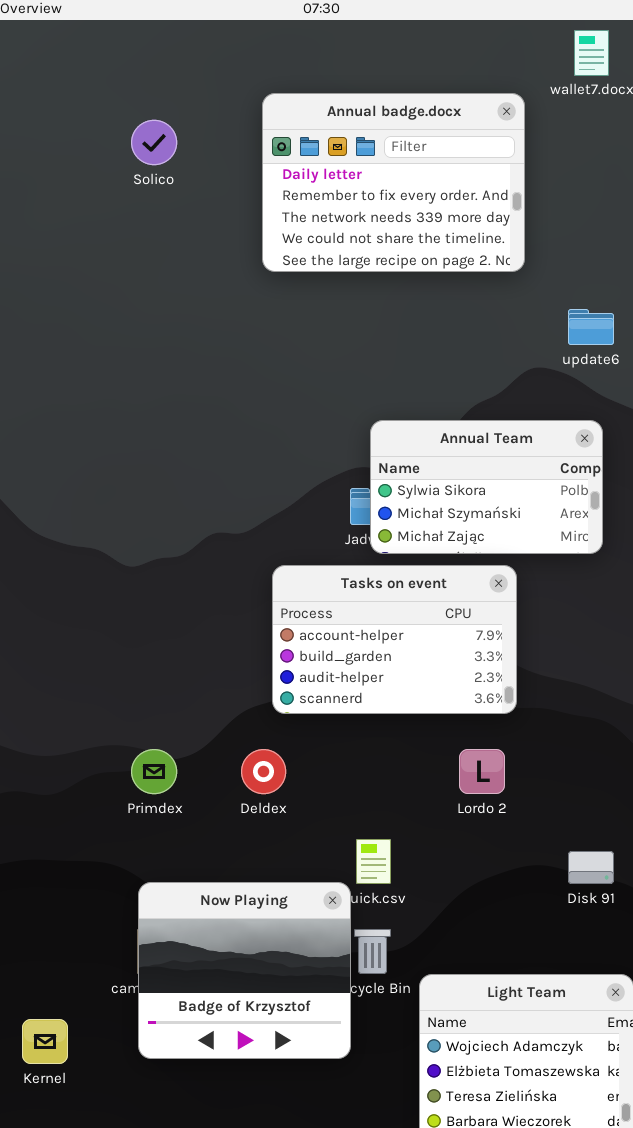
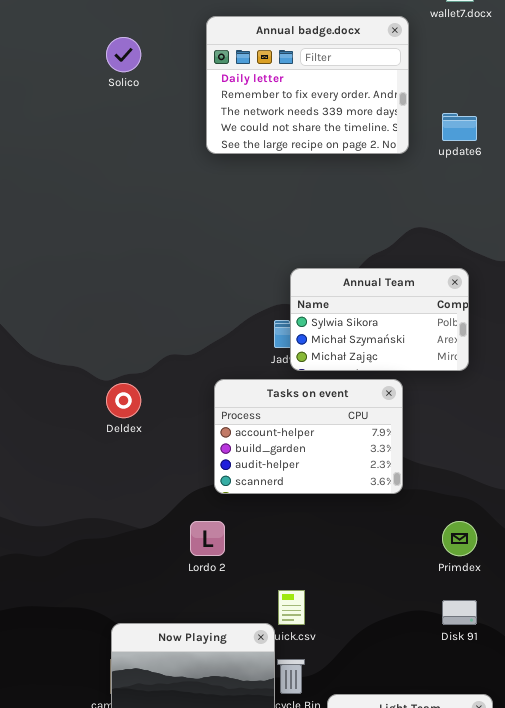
update6: [568,309,614,345] -> [442,113,477,141], moved
Primdex: [131,749,177,794] -> [442,521,477,556], moved
Deldex: [241,749,286,794] -> [106,383,141,418], moved
Lordo 2: [459,749,505,794] -> [190,521,225,556], moved

